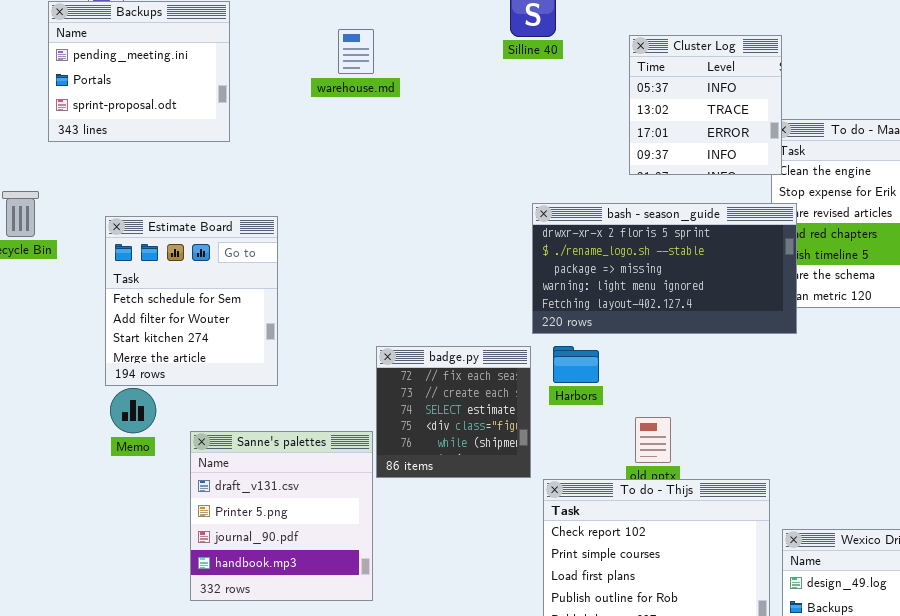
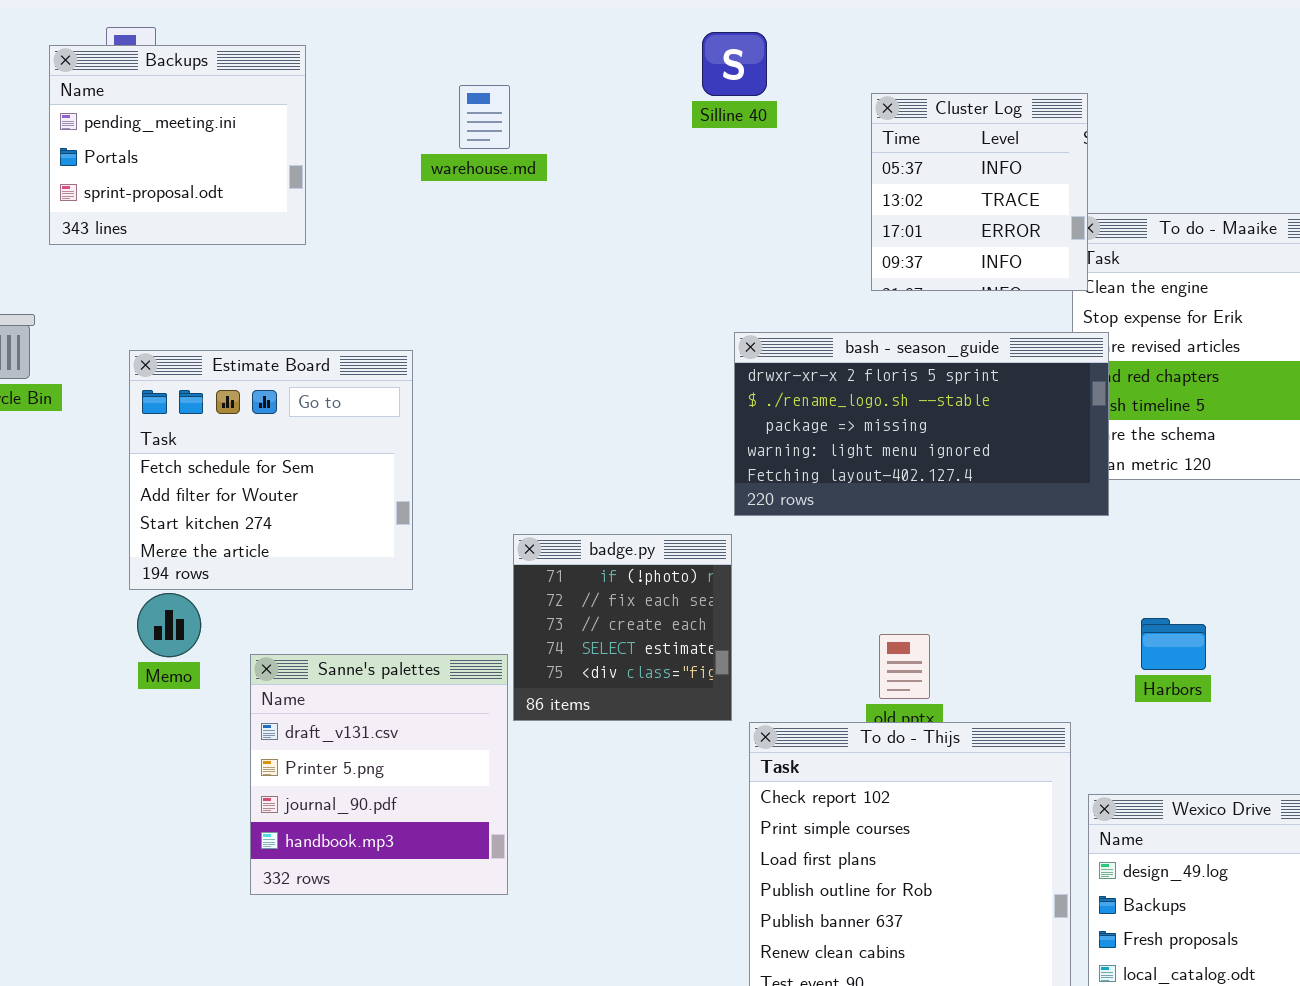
Estimate Board: [105,216,278,386] -> [129,350,413,590], resized
badge.py: [376,346,531,478] -> [513,534,732,721], scrolled up 1 row
Harbors: [553,346,599,383] -> [1141,618,1206,670], moved

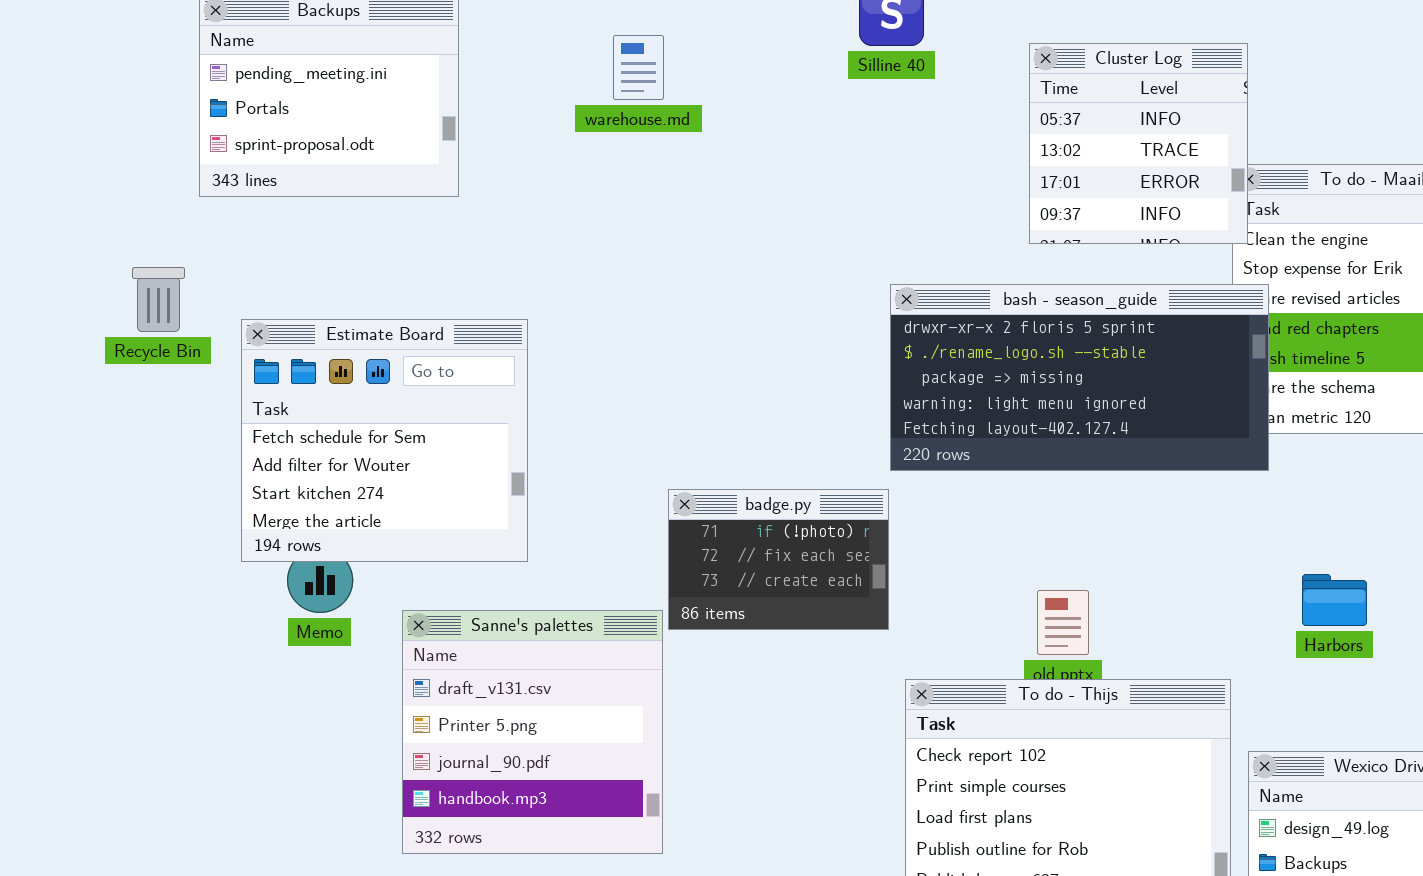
Estimate Board: [129,350,413,590] -> [241,319,528,562], moved
badge.py: [513,534,732,721] -> [668,489,889,630], resized

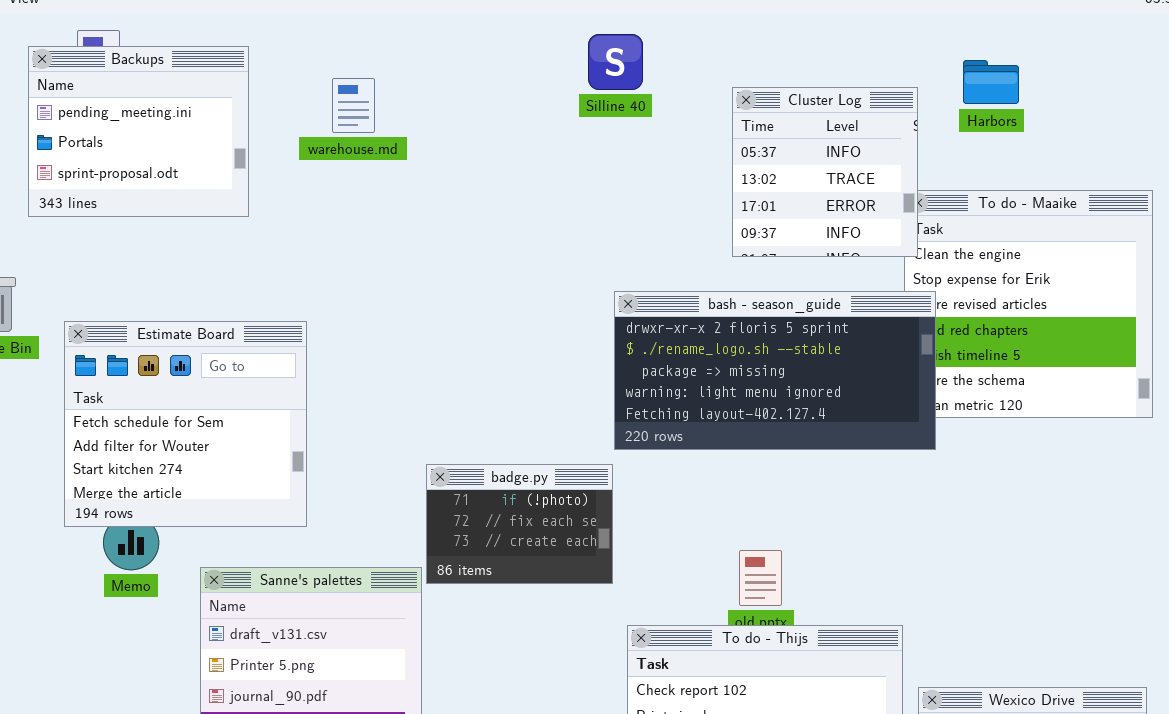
warehouse.md: [613,35,664,100] -> [332,78,375,133], moved
Harbors: [1302,574,1367,626] -> [963,60,1019,104], moved

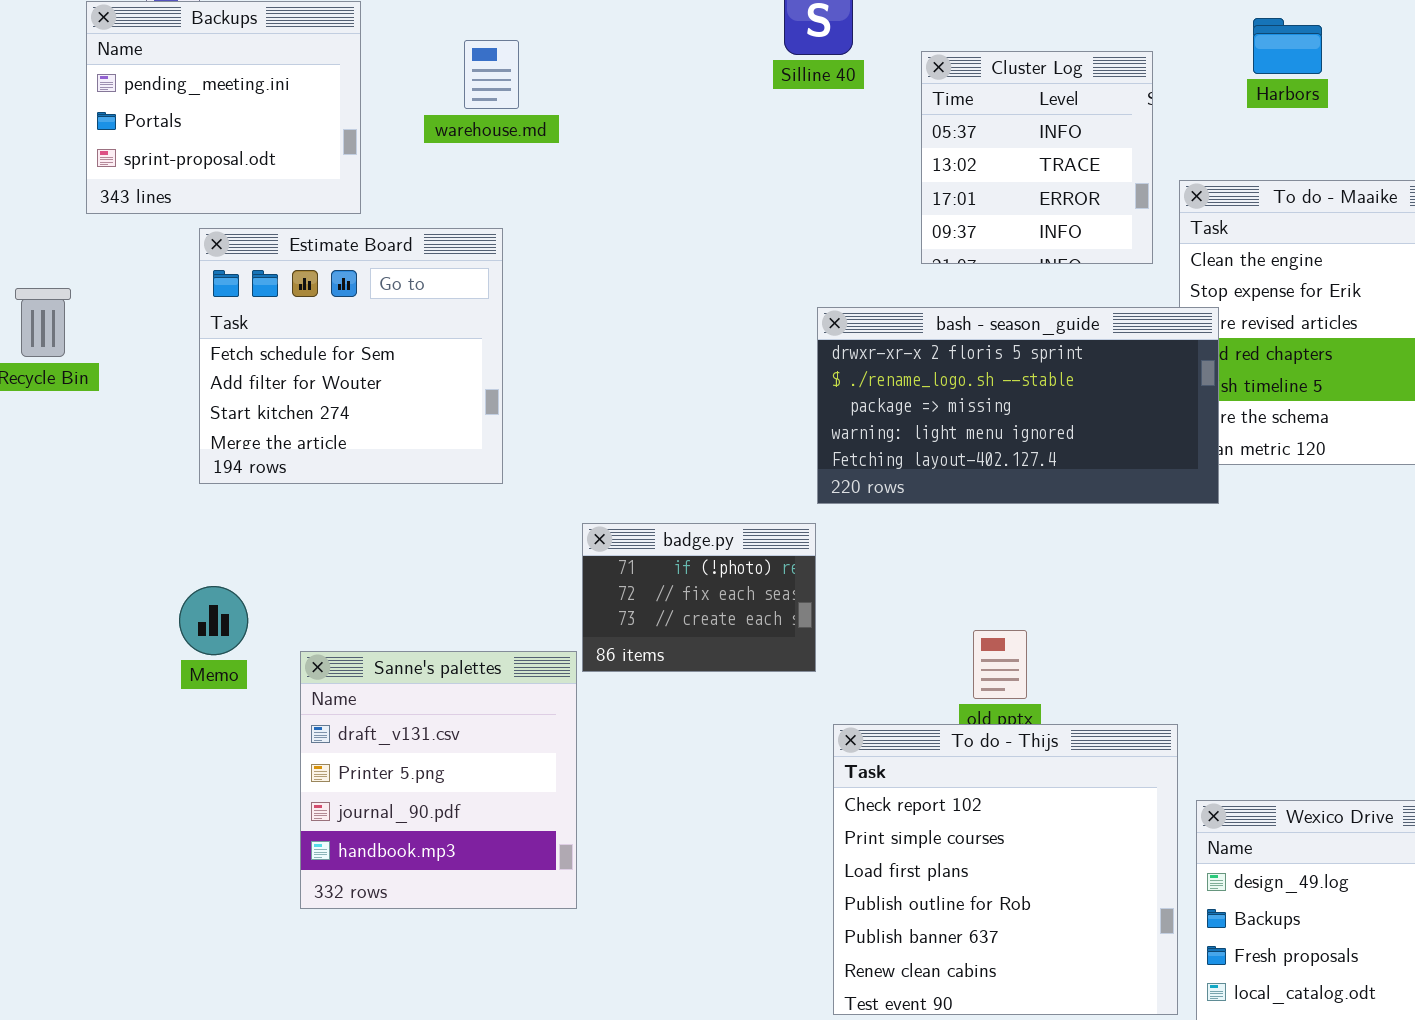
Cluster Log: [732,87,918,257] -> [921,51,1153,264], moved
Estimate Board: [64,321,307,527] -> [199,228,503,484], moved

